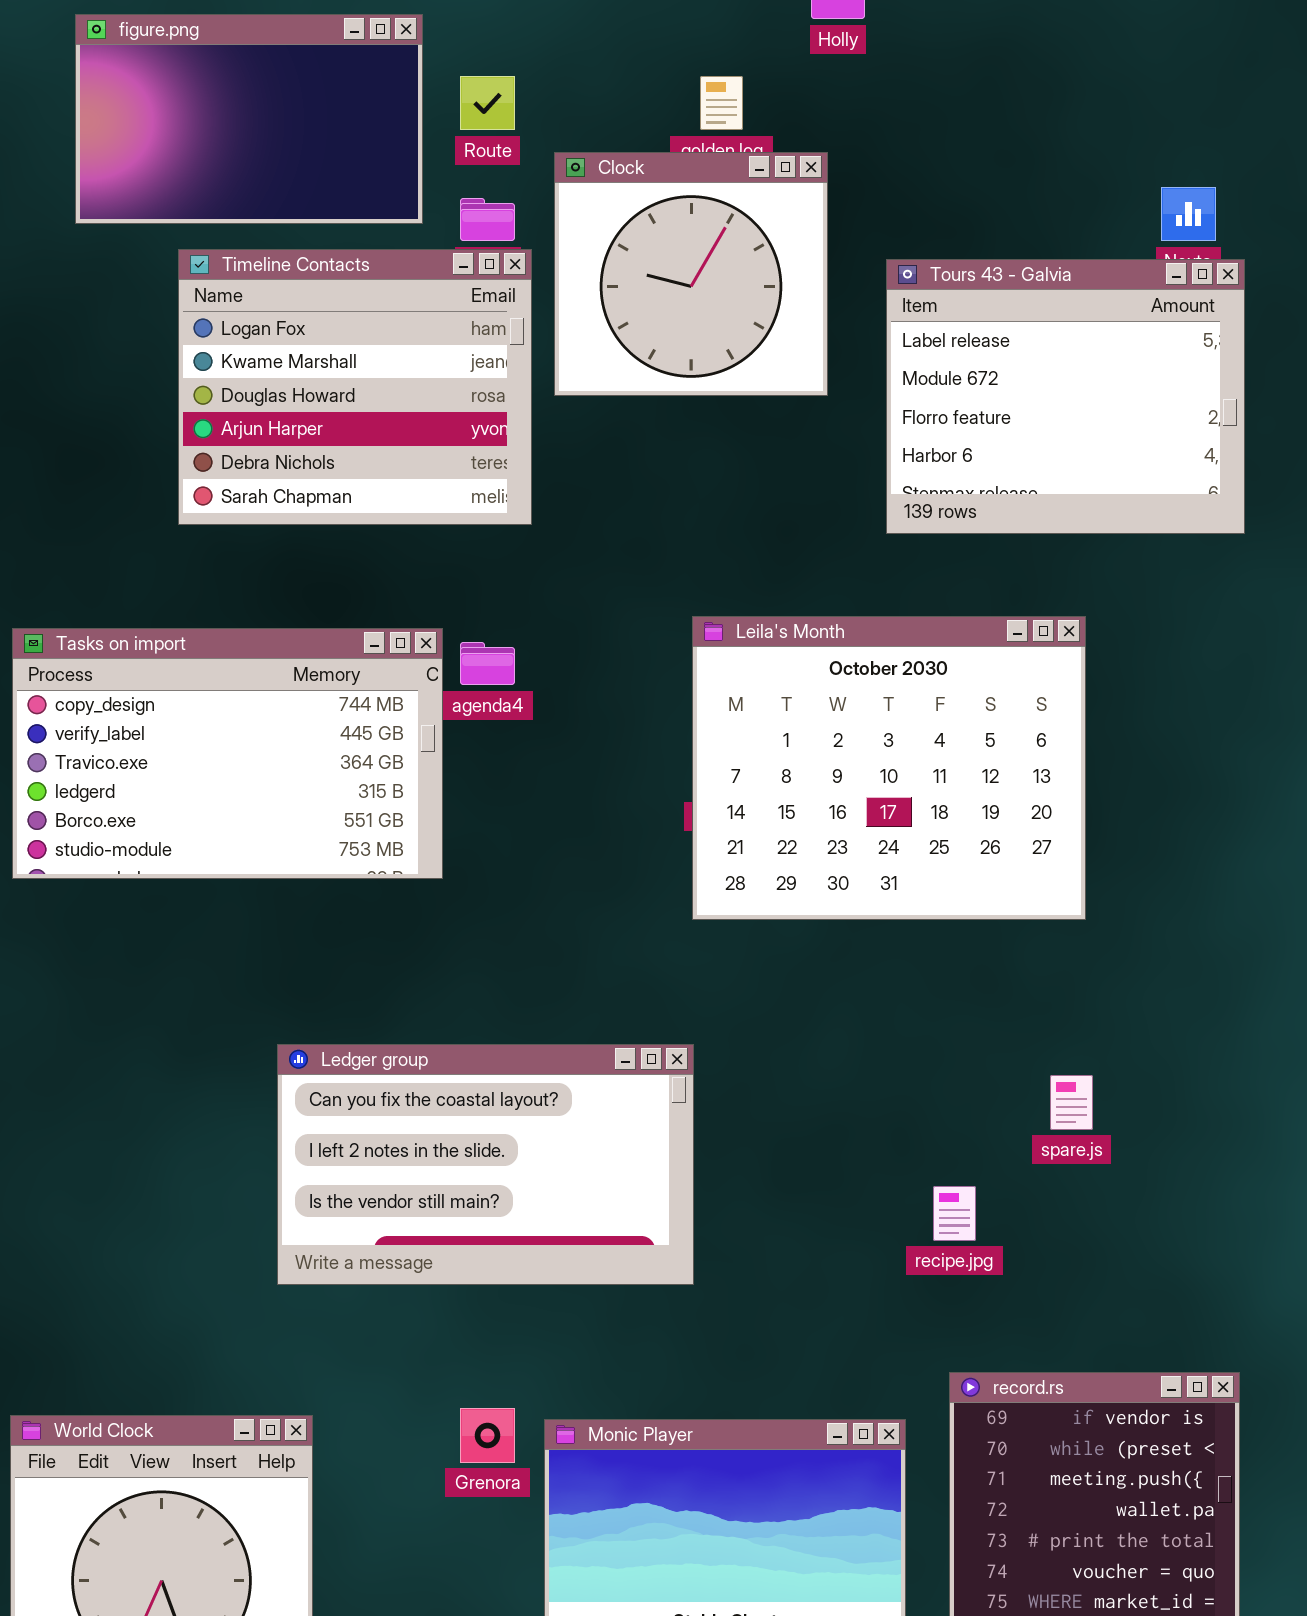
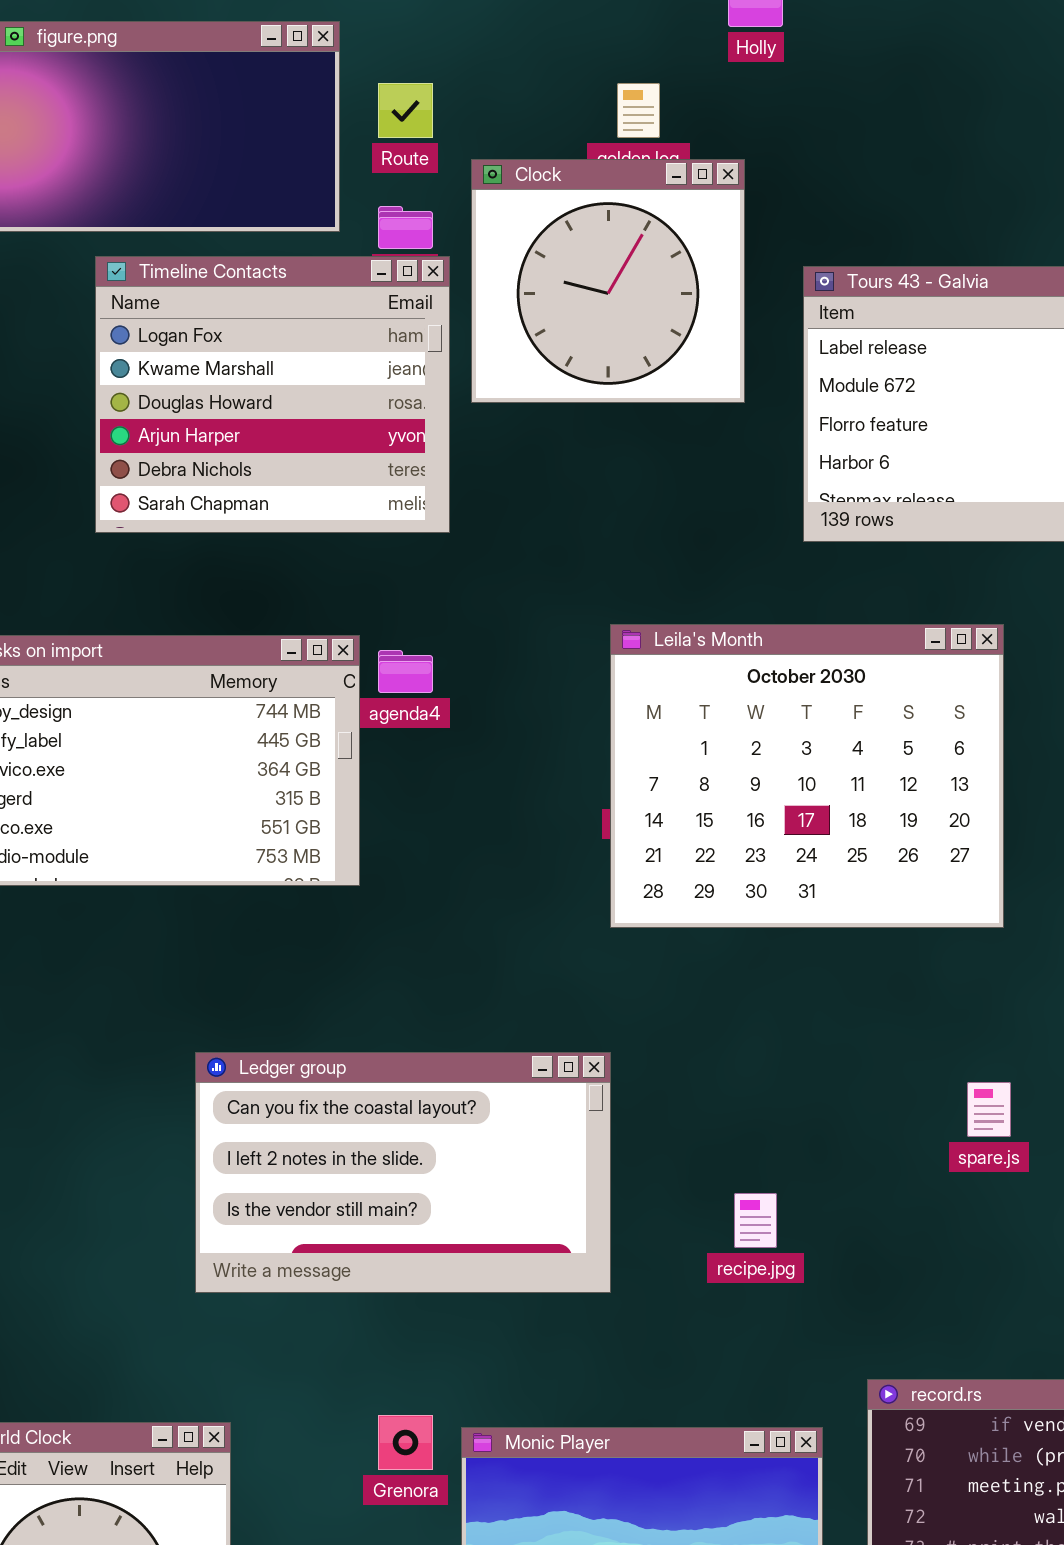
recipe.jpg: [933,1186,976,1241] -> [734,1193,777,1248], moved

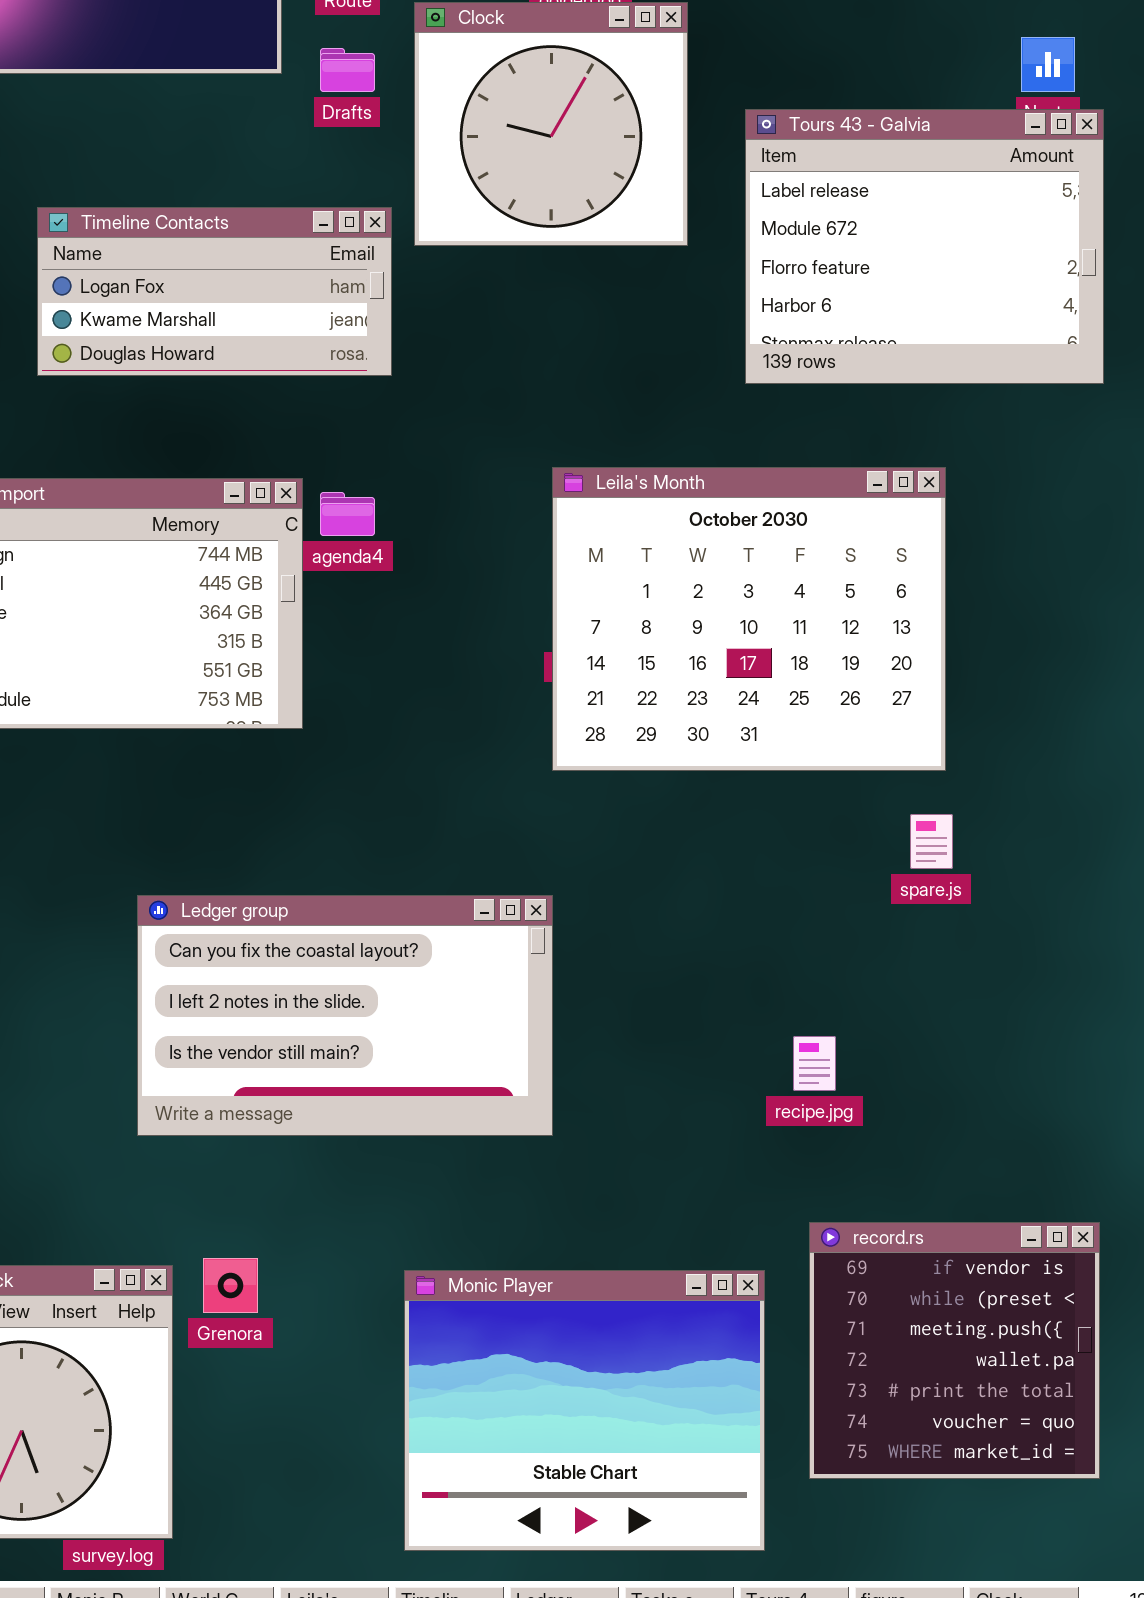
Timeline Contacts: [95,256,450,533] -> [37,207,392,376], resized
spare.js: [967,1082,1011,1137] -> [910,814,953,869], moved
recipe.jpg: [734,1193,777,1248] -> [793,1036,836,1091], moved
Grenora: [378,1415,433,1470] -> [203,1258,258,1313], moved

